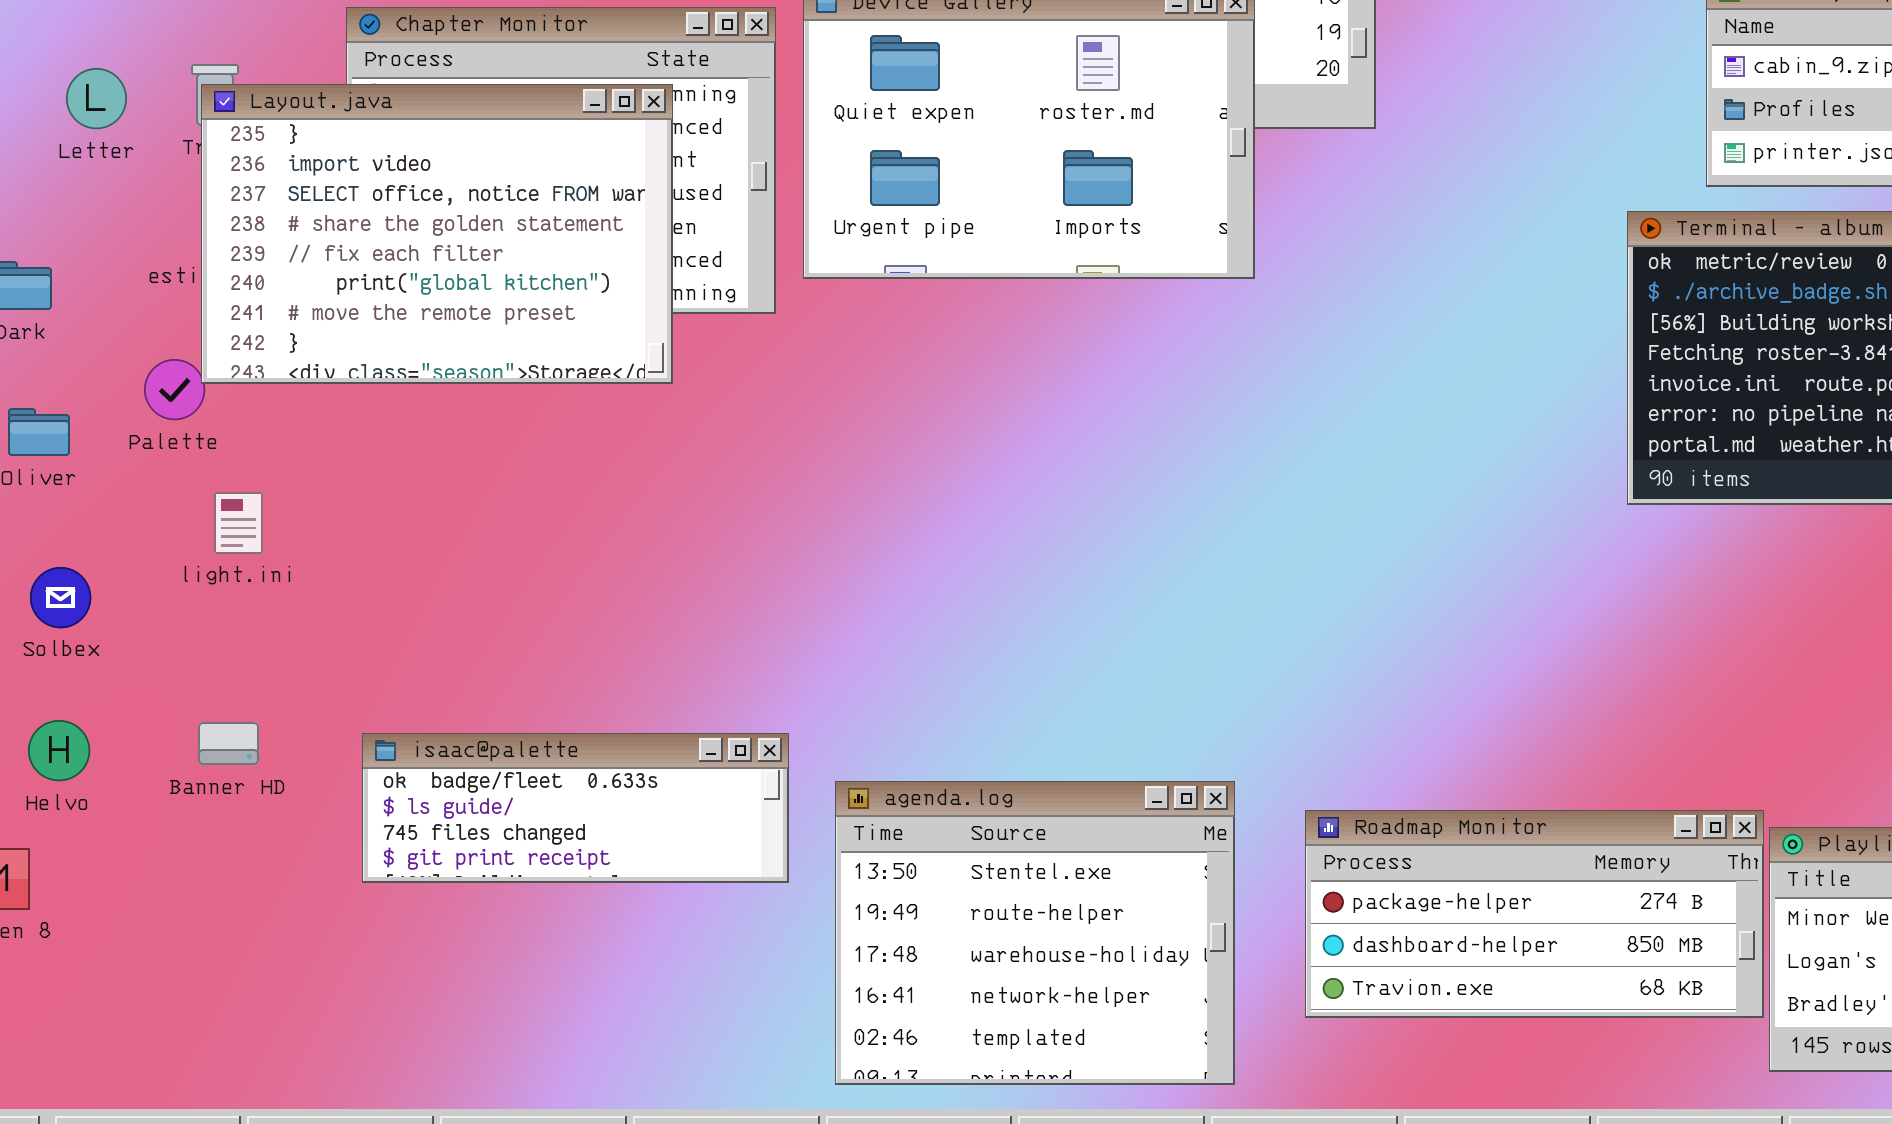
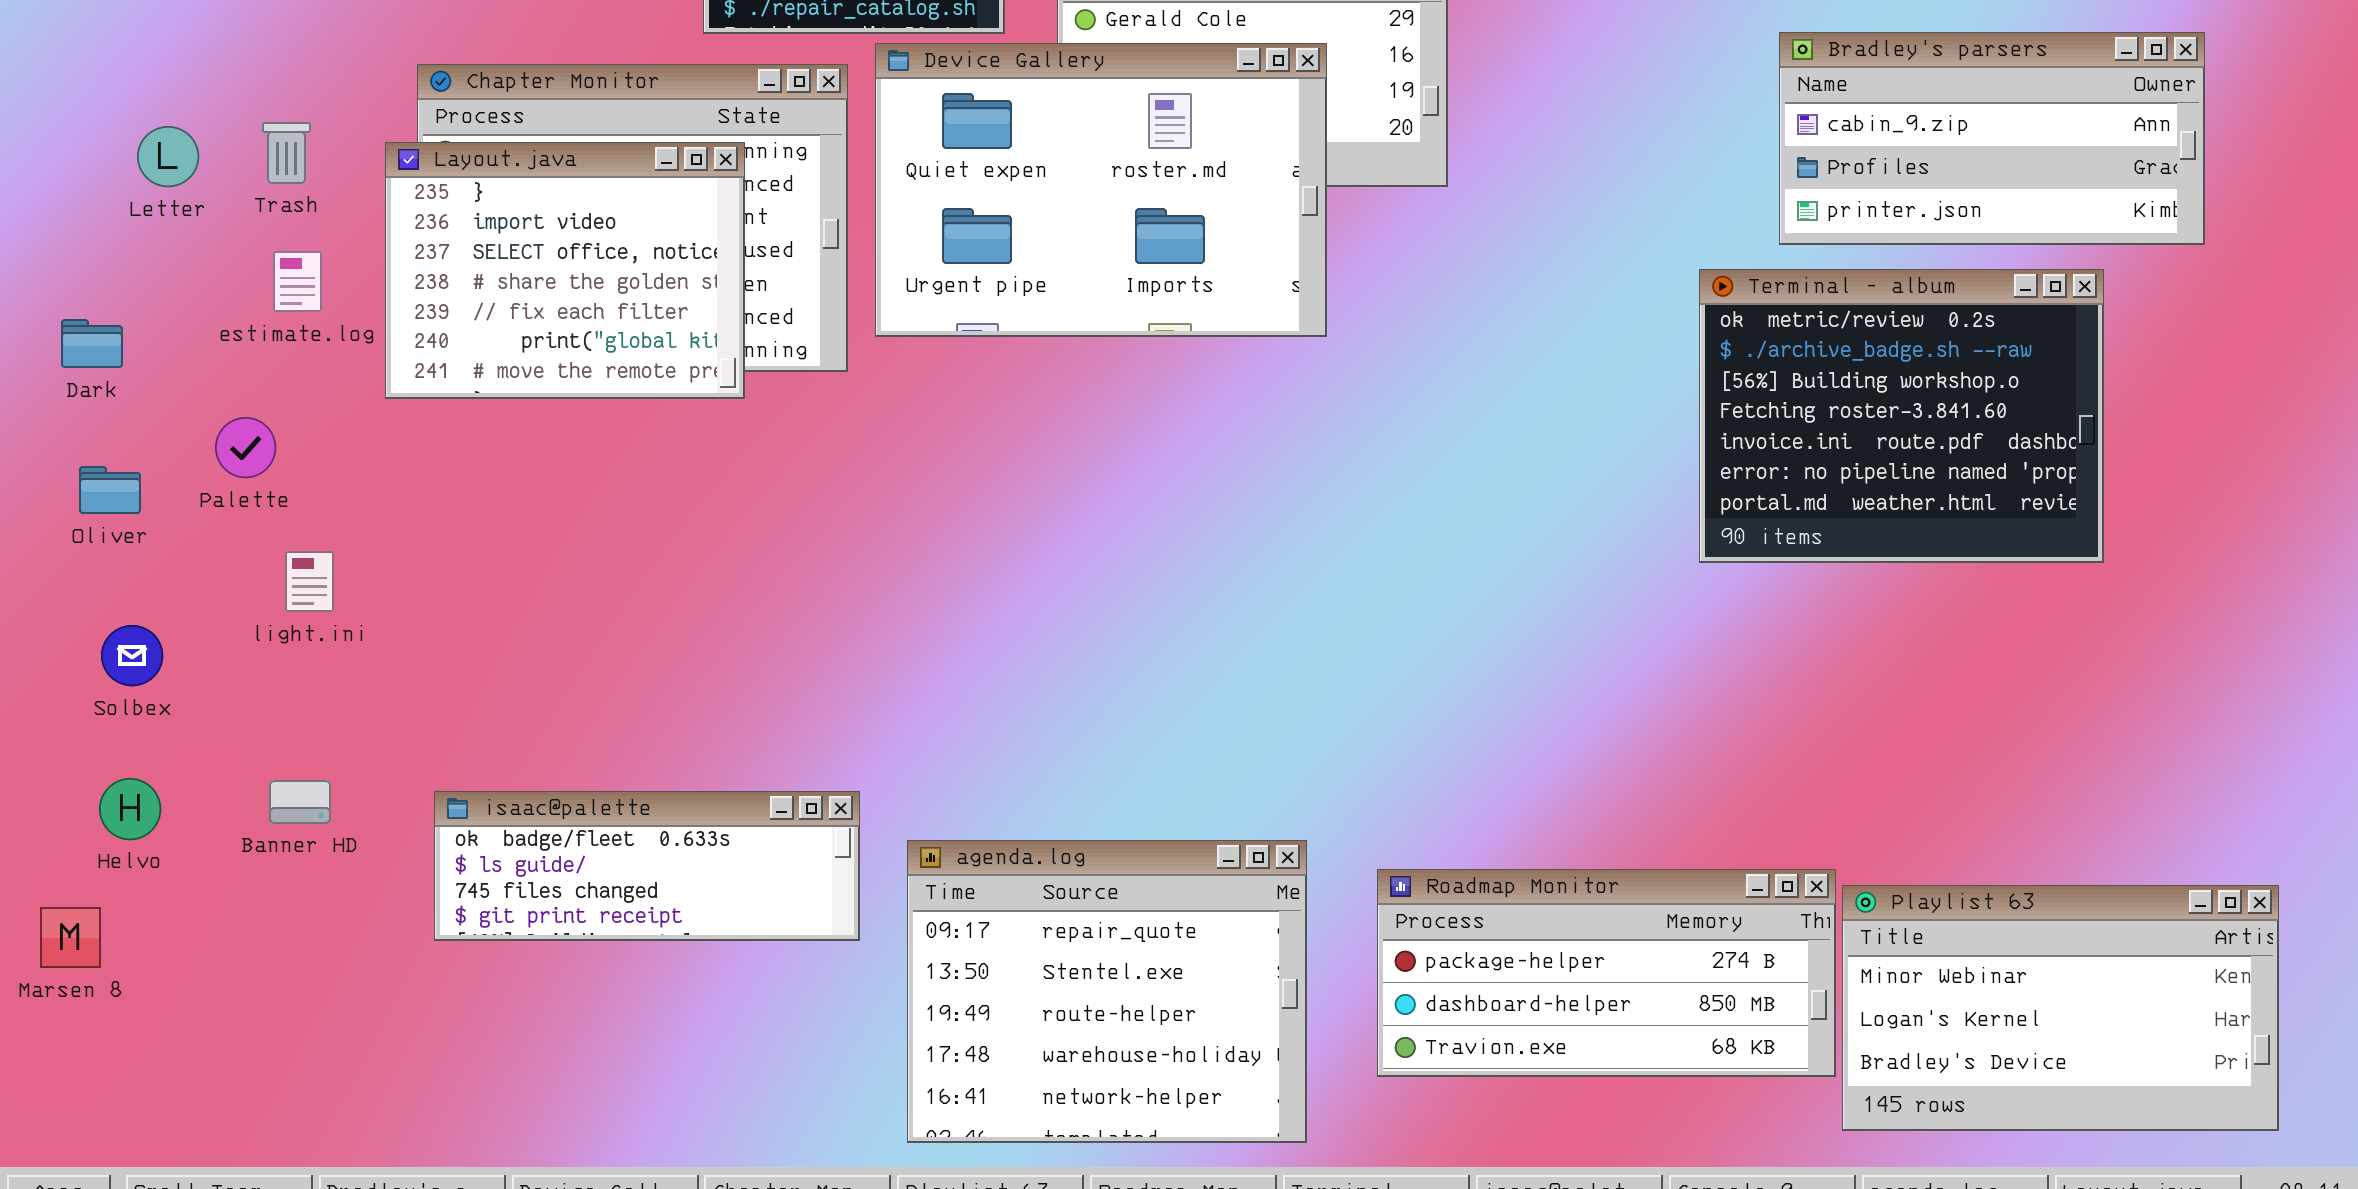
Layout.java: [201,84,673,384] -> [385,142,745,399], resized
agenda.log: [835,781,1235,1085] -> [907,840,1307,1143], scrolled up 1 row

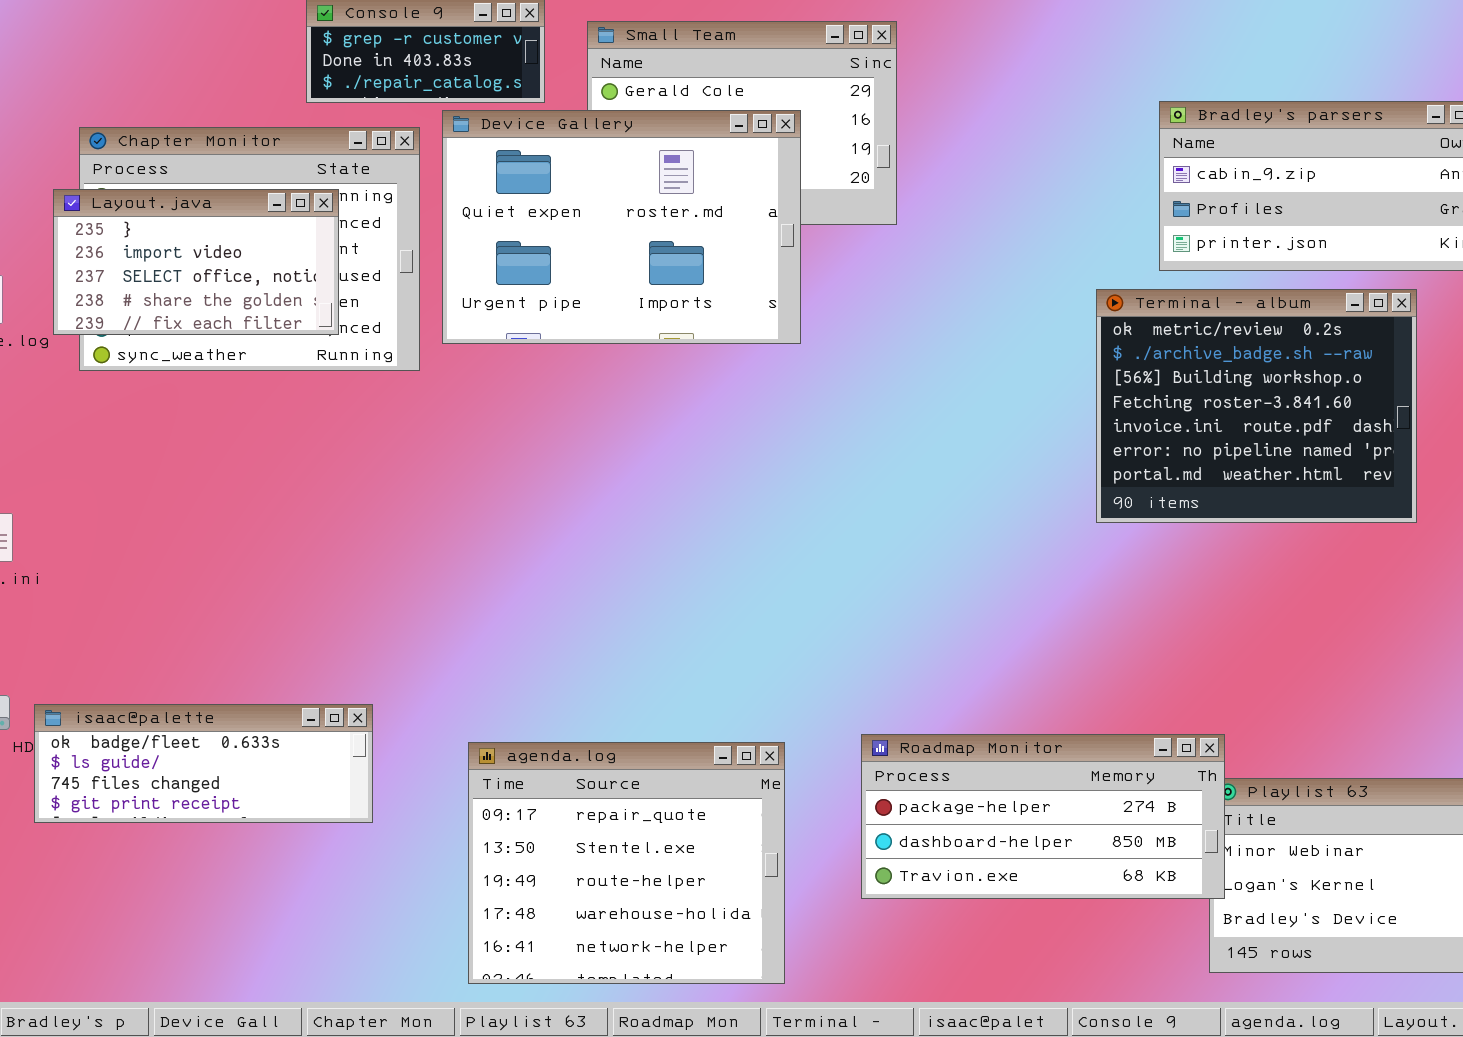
Layout.java: [385,142,745,399] -> [53,189,339,335], resized
isaac@palette: [434,791,860,941] -> [34,704,373,823], moved
Roadmap Monitor: [1377,869,1836,1077] -> [861,734,1225,899], moved

